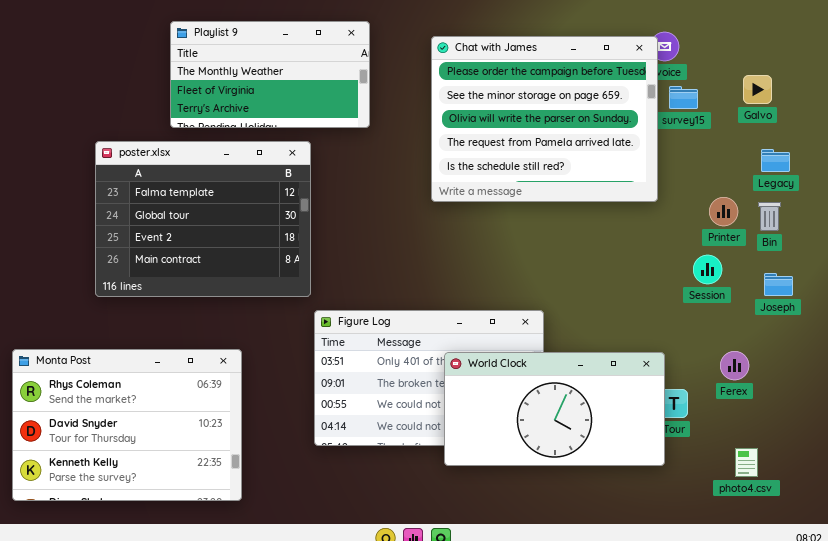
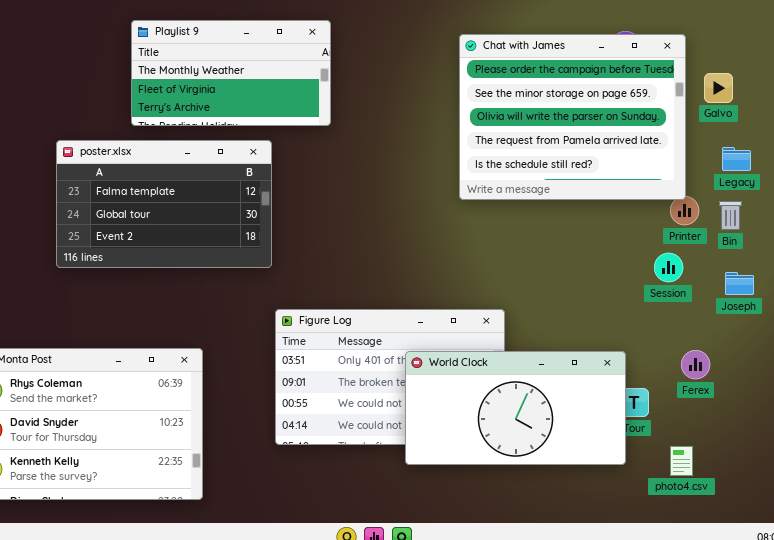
Chat with James: [431,36,658,202] -> [459,34,686,200], moved
poster.xlsx: [95,141,311,297] -> [56,140,272,268], resized
photo4.csv: [735,448,758,477] -> [670,446,693,476], moved

